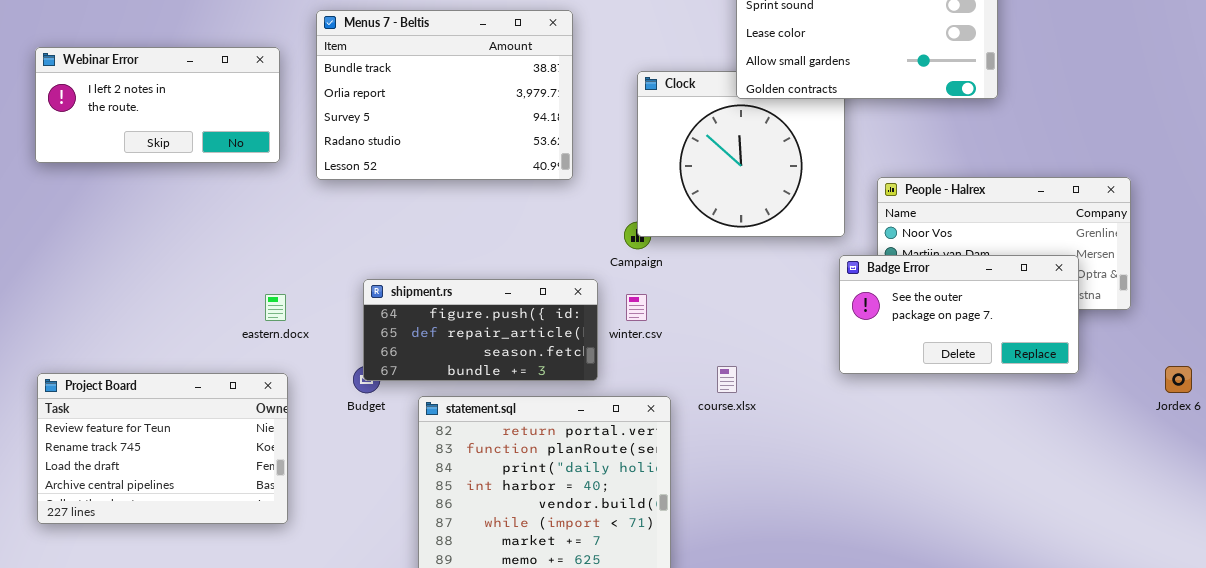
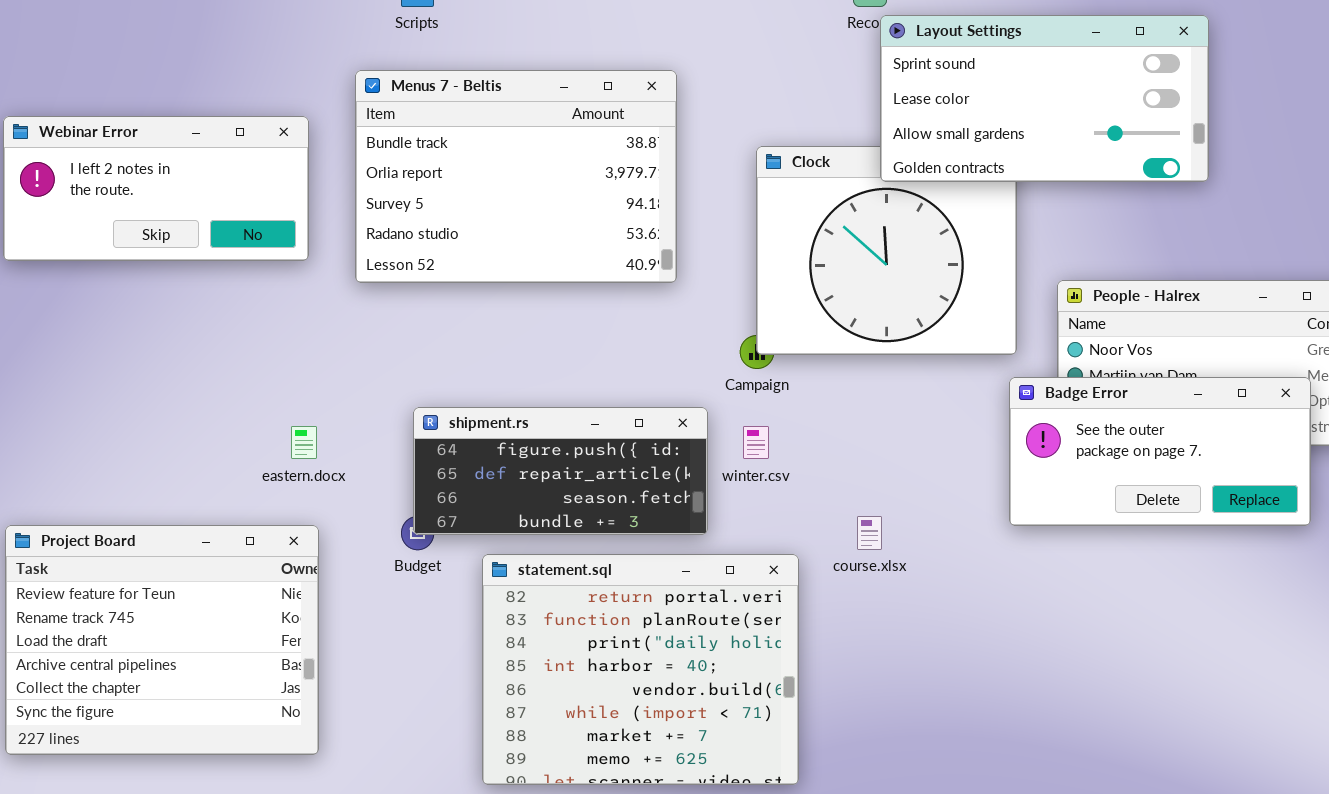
Project Board: [37,373,288,524] -> [5,525,319,755], resized

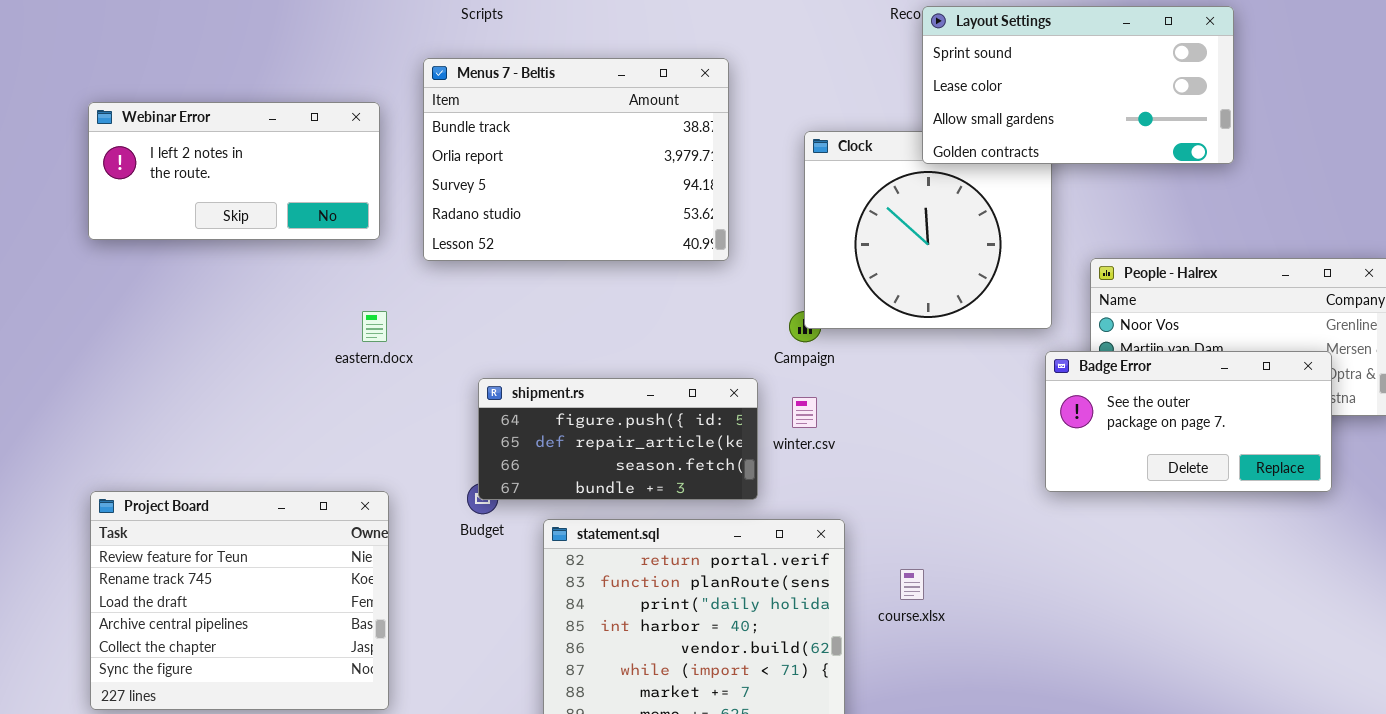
eastern.docx: [291,426,317,459] -> [362,311,387,342], moved
course.xlsx: [857,516,882,550] -> [900,569,924,600], moved

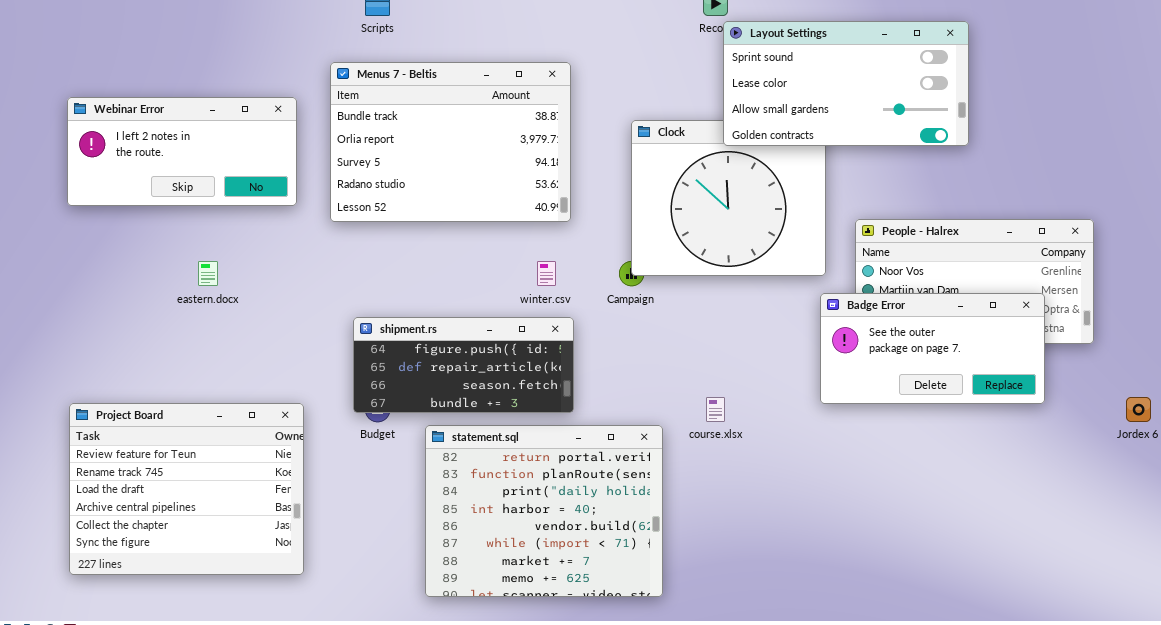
eastern.docx: [362,311,387,342] -> [198,261,218,286], moved
shipment.rs: [478,378,758,500] -> [353,317,574,413], moved
winter.csv: [792,397,817,428] -> [537,261,556,286], moved
course.xlsx: [900,569,924,600] -> [706,397,725,422], moved

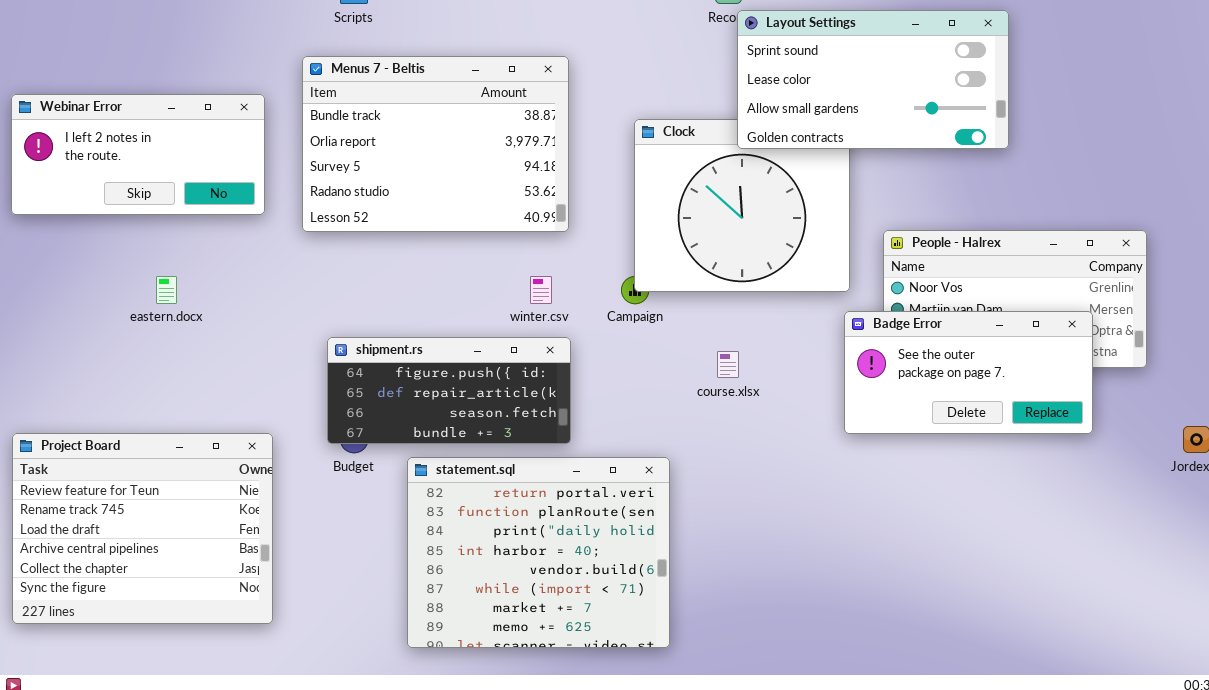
course.xlsx: [706,397,725,422] -> [717,351,739,378], moved

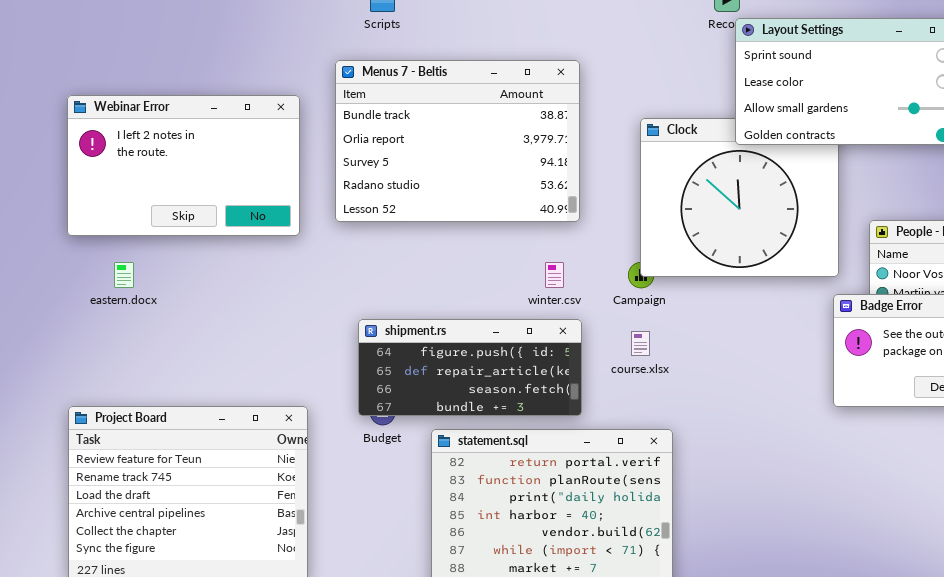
Webinar Error: [11,94,265,215] -> [67,95,300,236], resized
eastern.docx: [156,276,177,304] -> [114,262,134,288], moved
course.xlsx: [717,351,739,378] -> [631,331,650,356], moved

